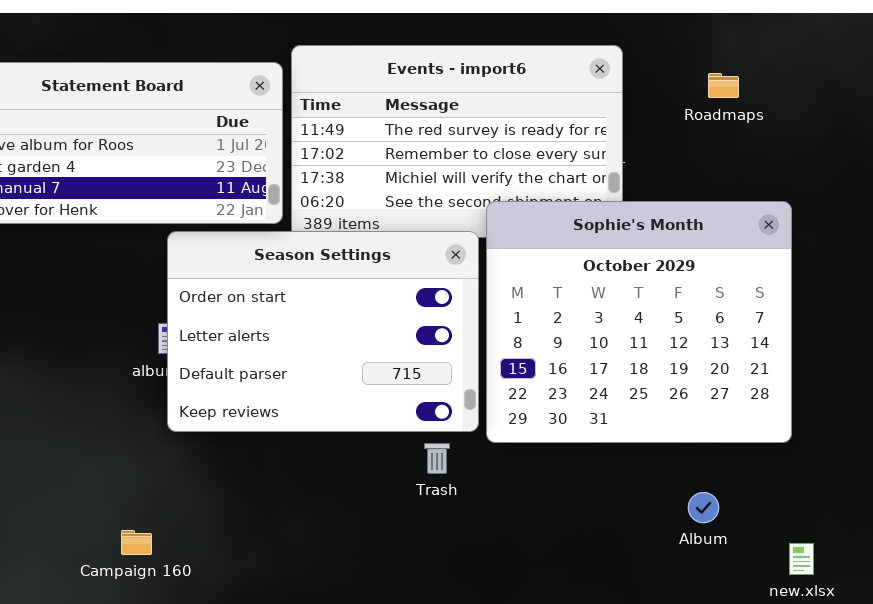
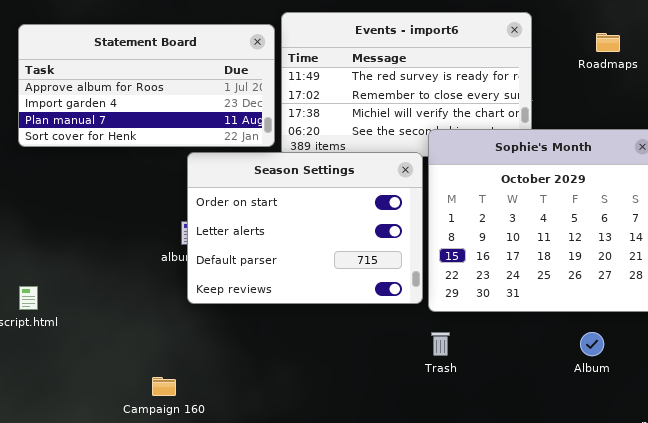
Trash: [424,443,450,474] -> [431,332,450,356], moved
Album: [688,492,719,523] -> [580,332,604,356], moved

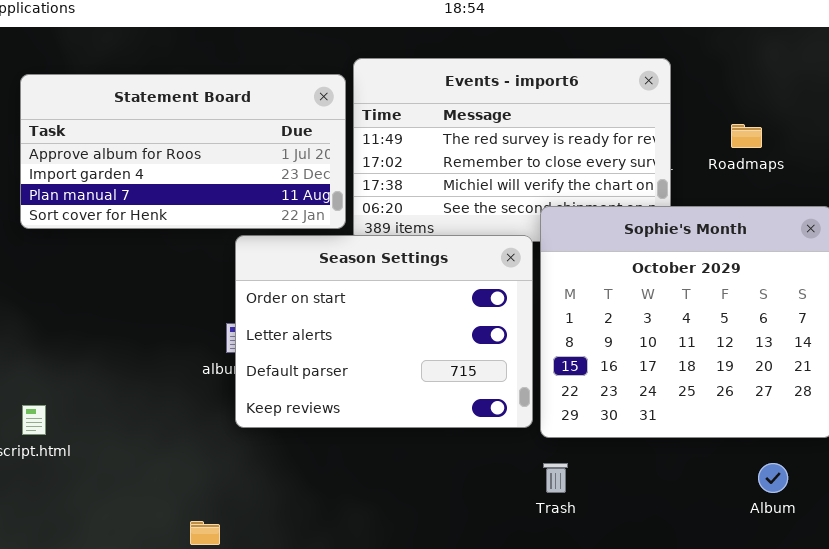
Roadmaps: [596,33,620,52] -> [731,124,762,148], moved
Album: [580,332,604,356] -> [758,463,788,493], moved

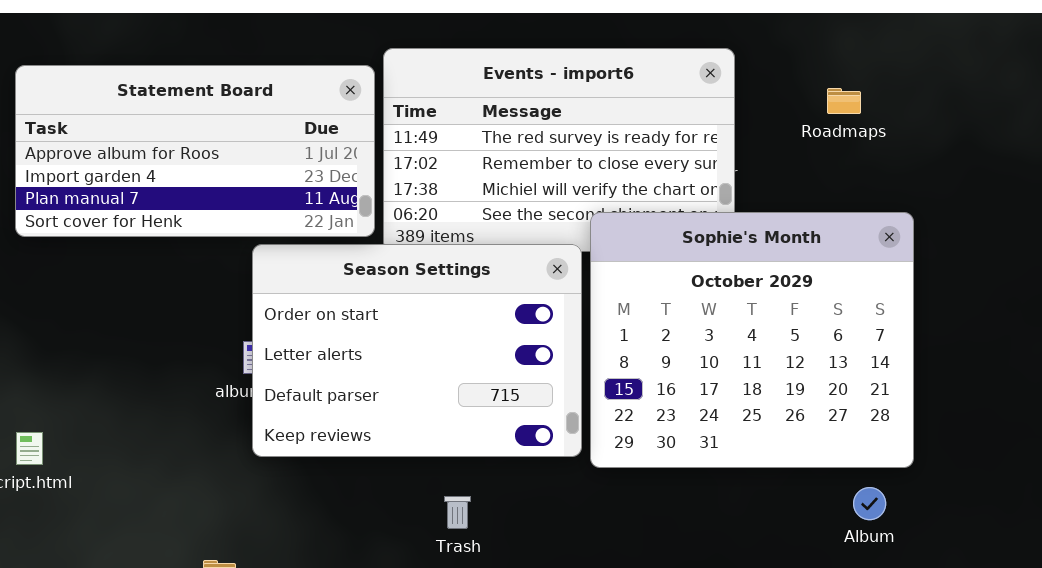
Roadmaps: [731,124,762,148] -> [827,88,861,114], moved
Trash: [543,463,568,493] -> [444,496,471,529], moved
Album: [758,463,788,493] -> [853,487,886,520], moved

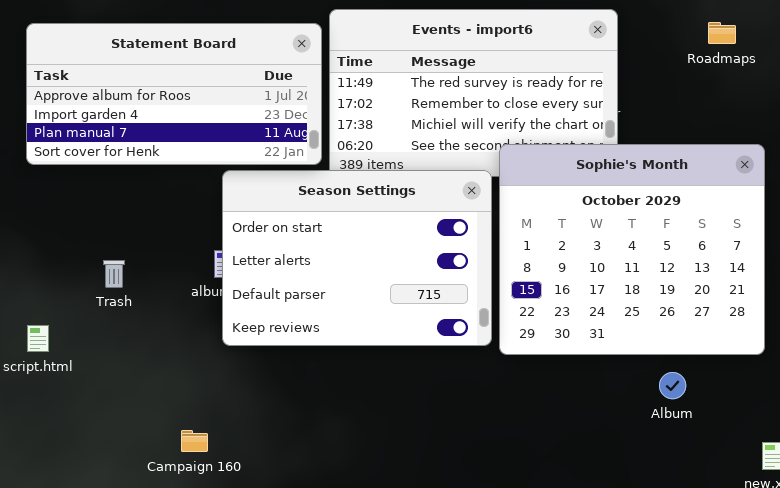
Roadmaps: [827,88,861,114] -> [708,22,736,44], moved
Album: [853,487,886,520] -> [659,372,686,399], moved
Trash: [444,496,471,529] -> [103,260,125,288], moved

